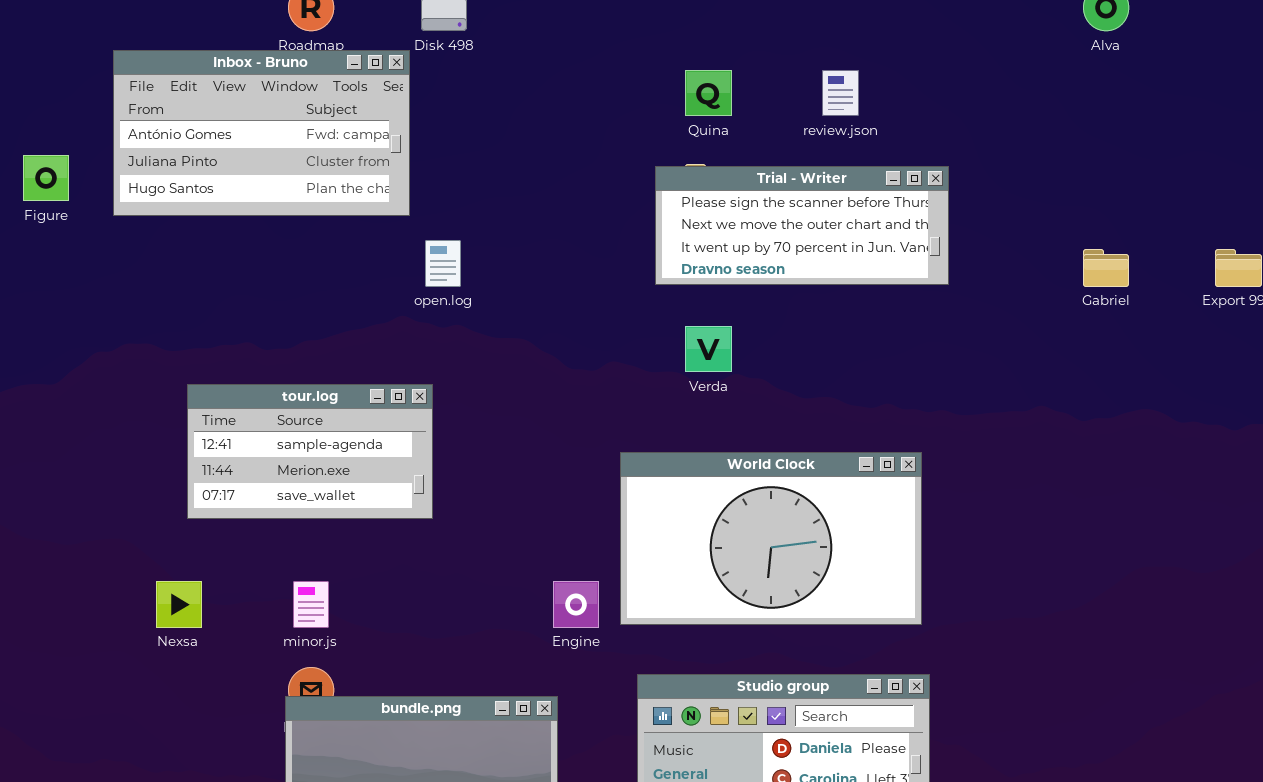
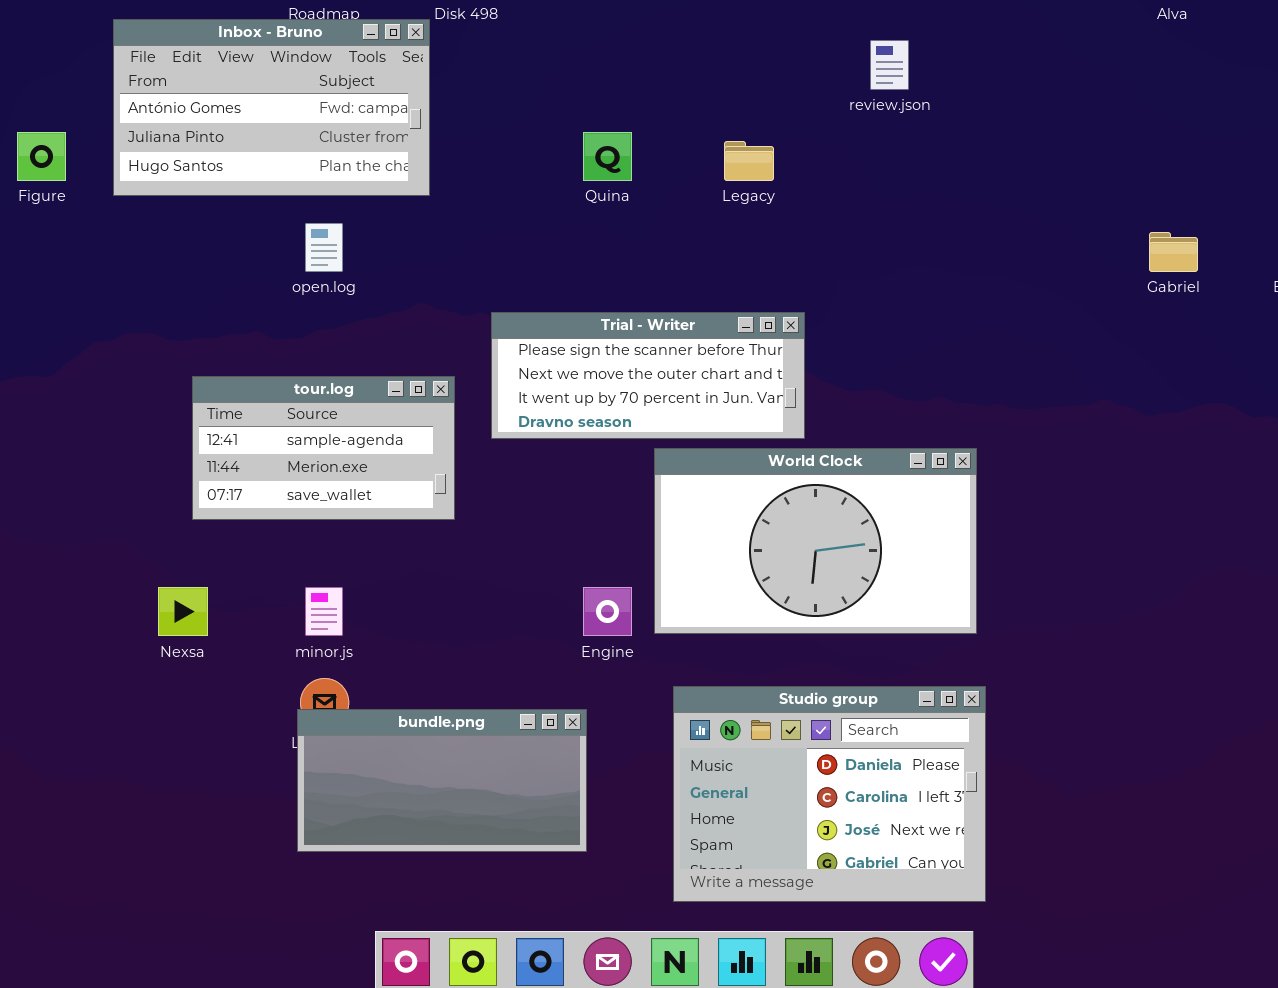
Quina: [685,70,732,116] -> [583,132,632,181], moved
Trial - Writer: [655,166,949,285] -> [491,312,805,439], moved
open.log: [425,240,461,287] -> [305,223,343,272], moved

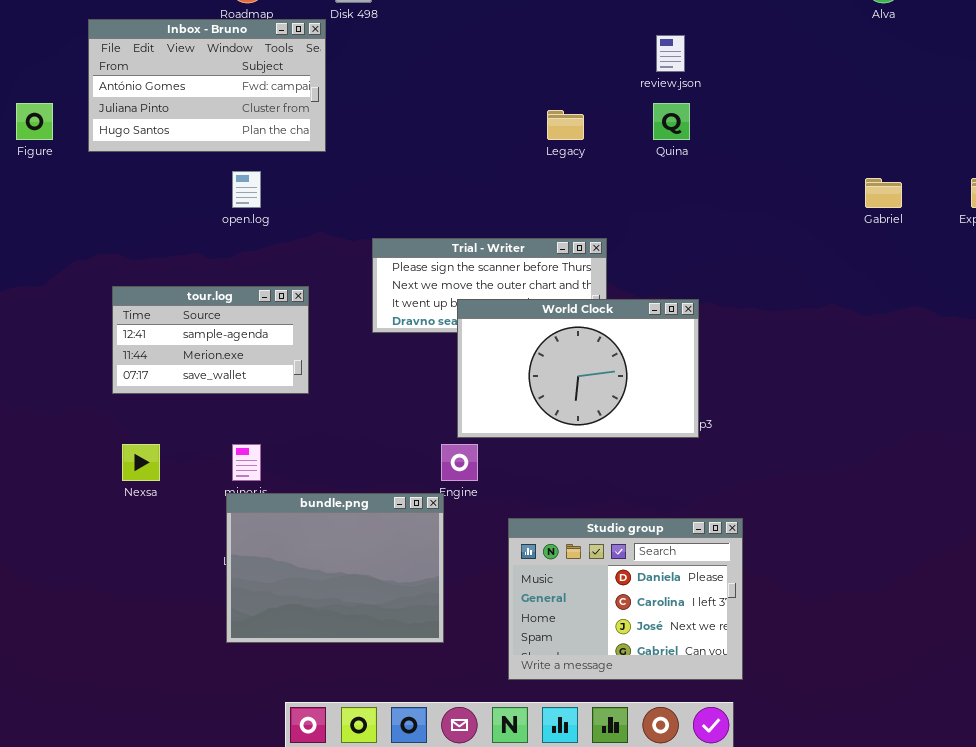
Quina: [583,132,632,181] -> [653,103,690,140], moved
tour.log: [192,376,455,520] -> [112,286,309,394], moved
World Clock: [654,448,977,634] -> [457,299,699,438], moved
bundle.png: [297,709,587,852] -> [226,493,444,643], resized

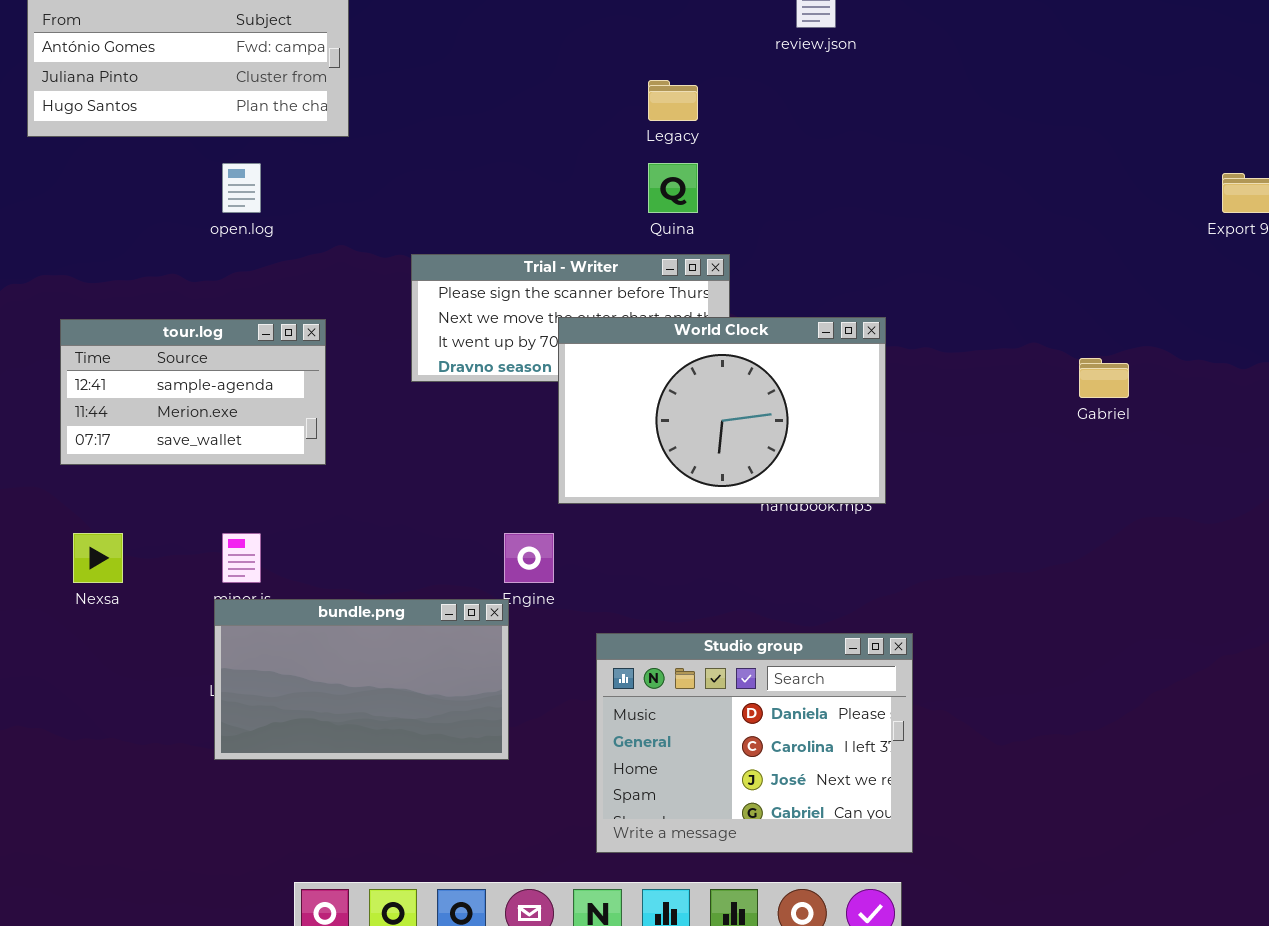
Quina: [653,103,690,140] -> [648,163,698,213], moved
Gabriel: [865,178,902,208] -> [1079,358,1129,398], moved
World Clock: [457,299,699,438] -> [558,317,886,504], moved
bundle.png: [226,493,444,643] -> [214,599,509,760], resized

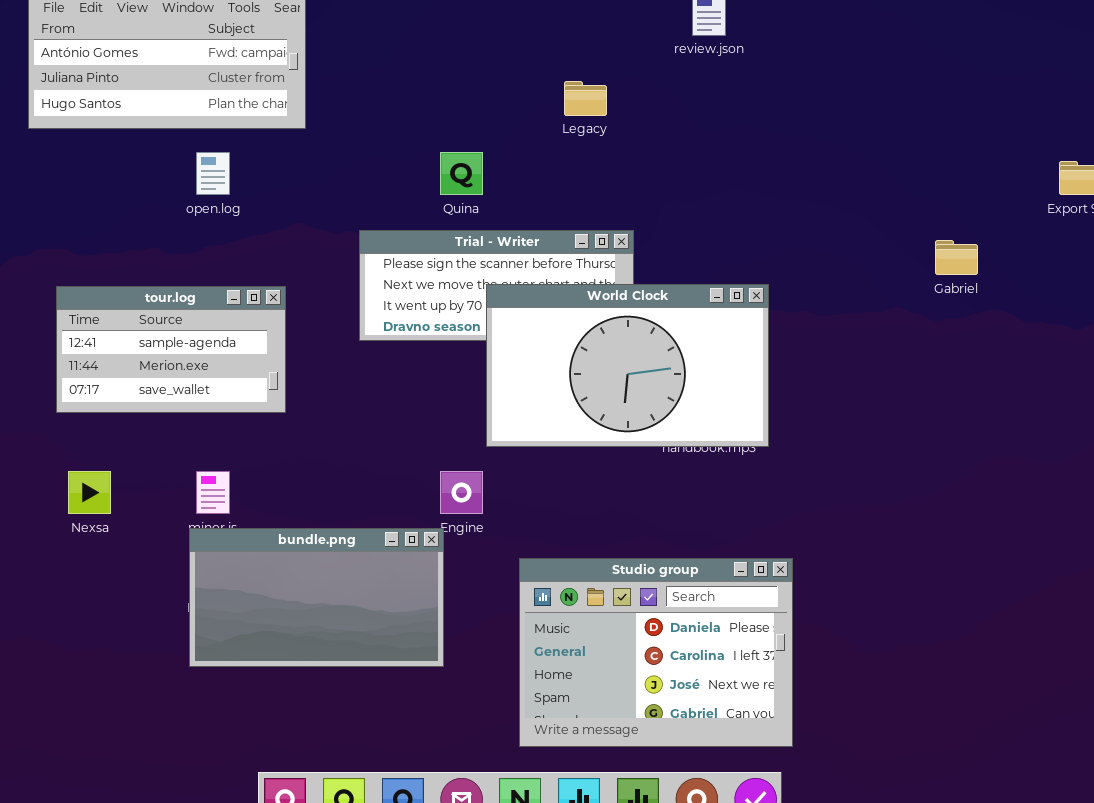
Quina: [648,163,698,213] -> [440,152,483,195], moved
Gabriel: [1079,358,1129,398] -> [935,240,978,275], moved

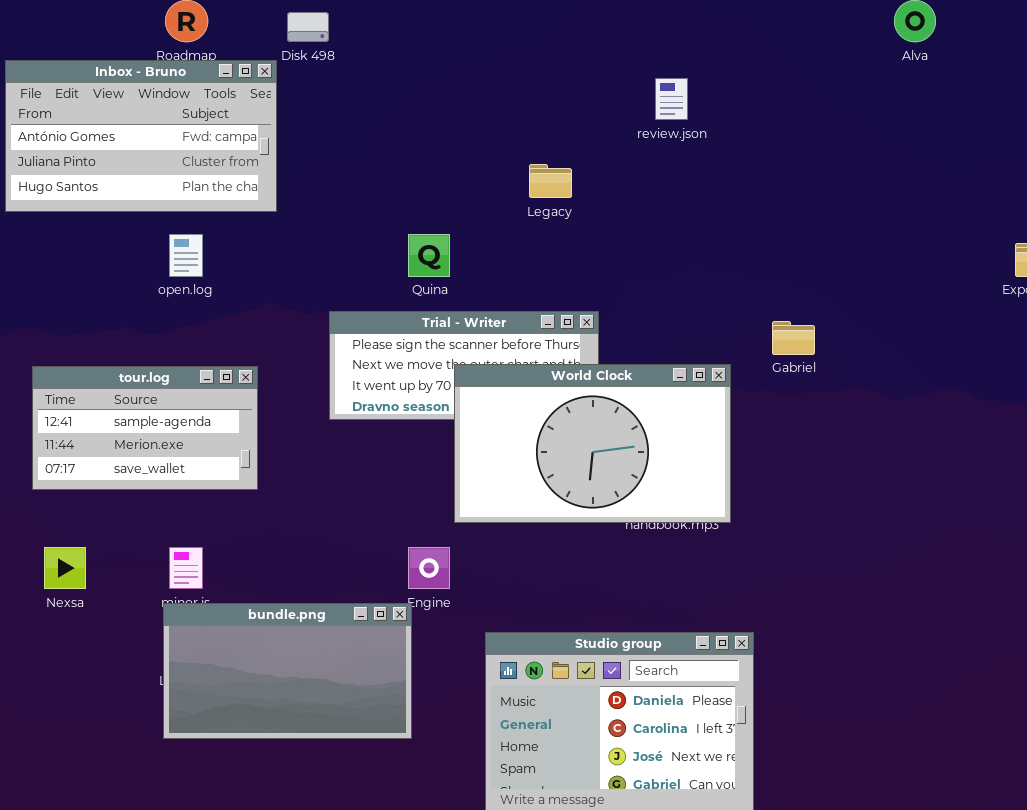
Gabriel: [935,240,978,275] -> [772,321,815,355], moved

